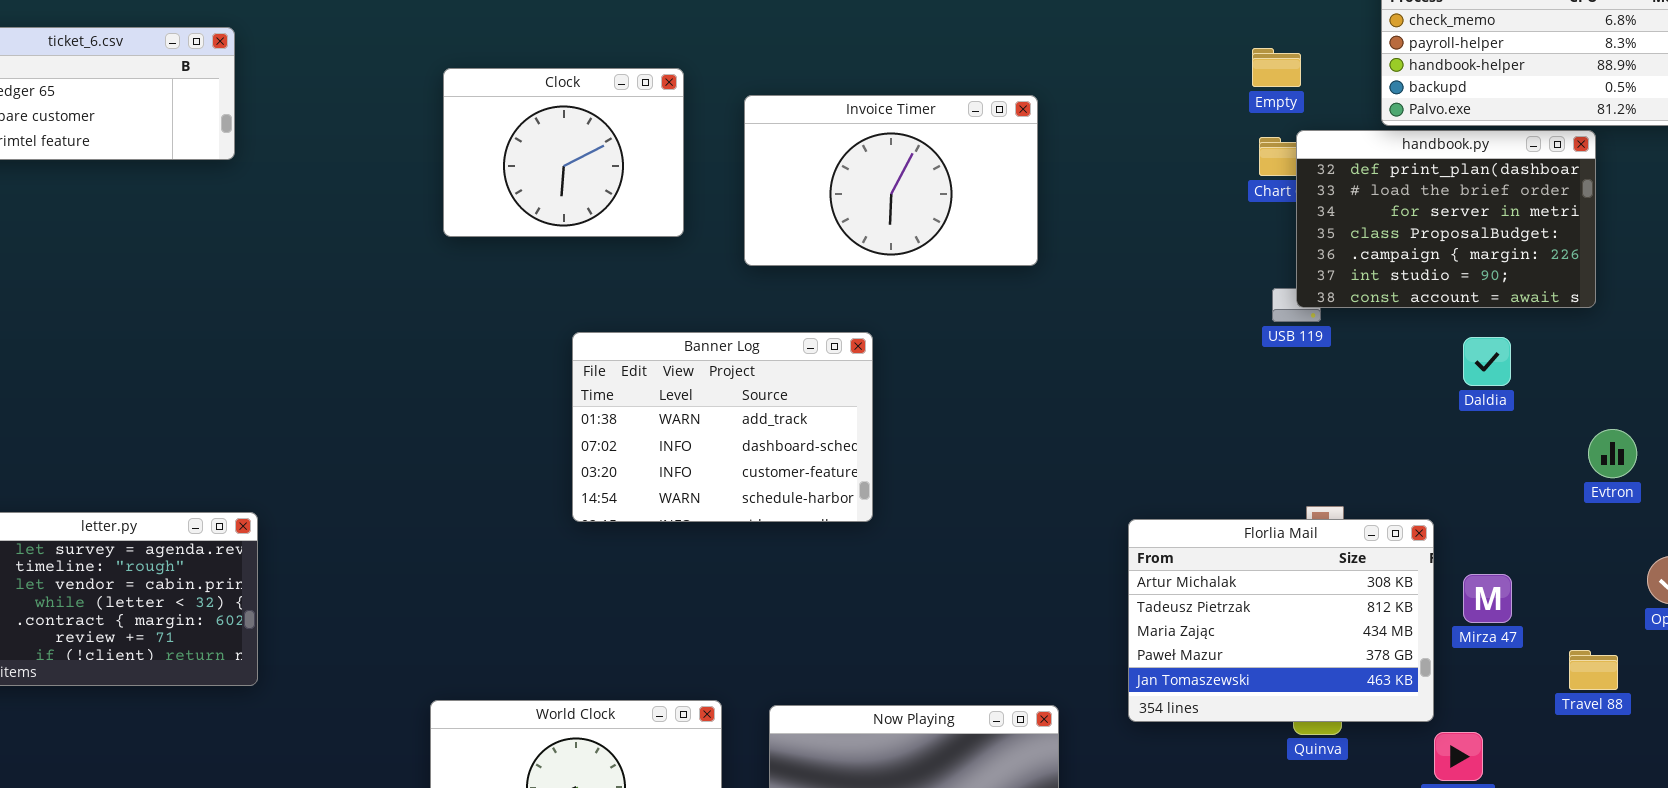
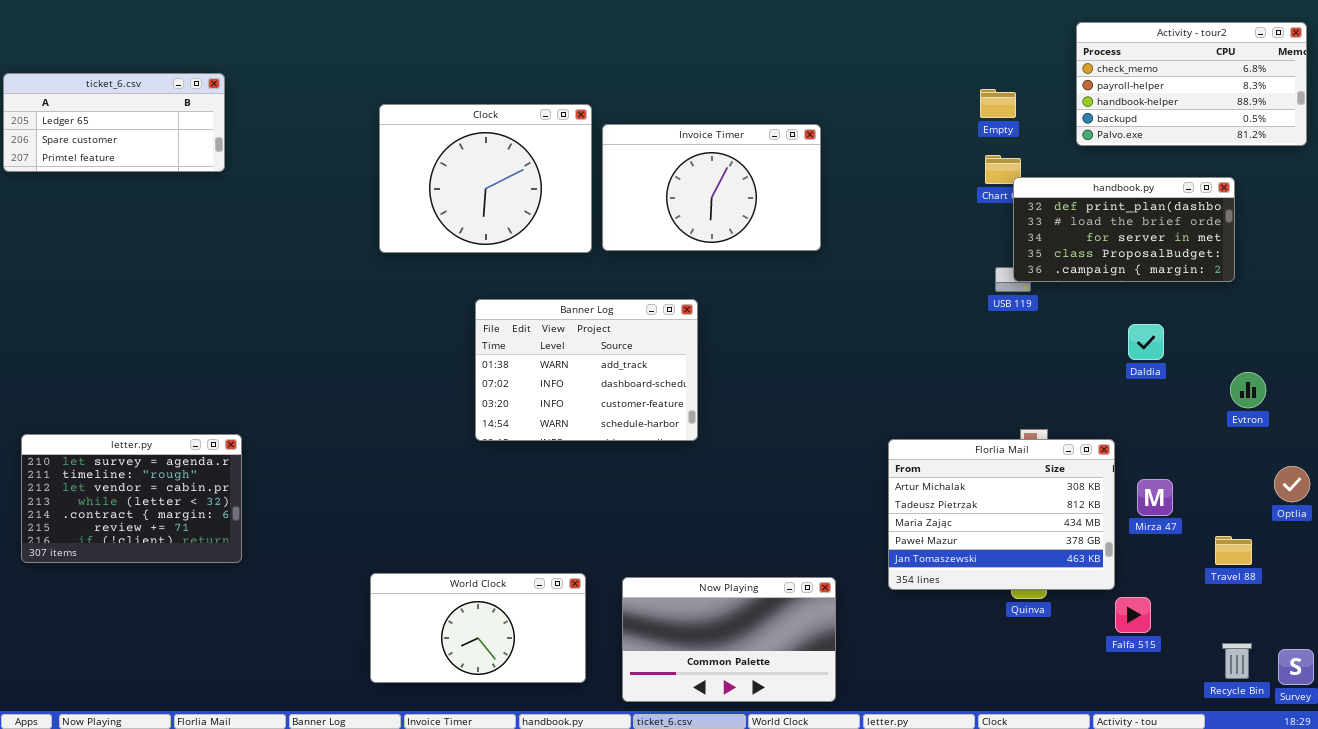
Clock: [443,68,684,237] -> [379,104,592,253], resized
handbook.py: [1296,130,1596,308] -> [1013,177,1235,282], resized
Daldia: [1463,337,1511,386] -> [1128,324,1164,360], moved

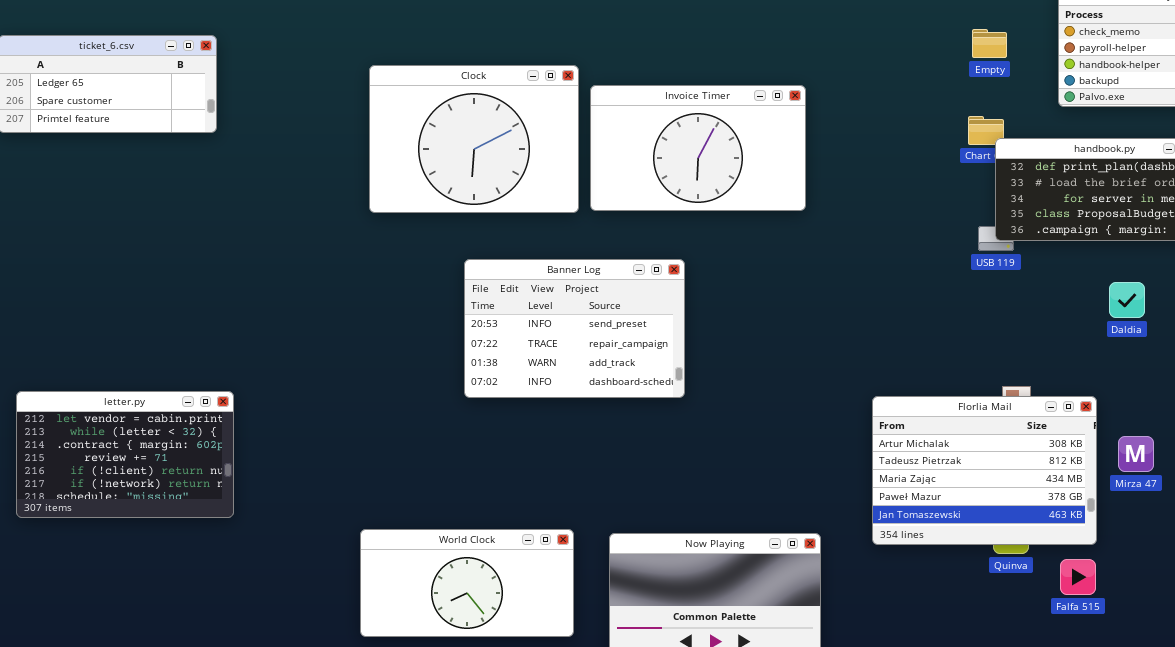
Empty: [980,89,1016,118] -> [972,29,1007,58], moved
Banner Log: [475,299,698,441] -> [464,259,685,398], scrolled up 2 rows
letter.py: [21,434,242,563] -> [16,391,234,518], scrolled down 2 rows
Falfa 515: [1115,597,1151,633] -> [1060,559,1096,595], moved

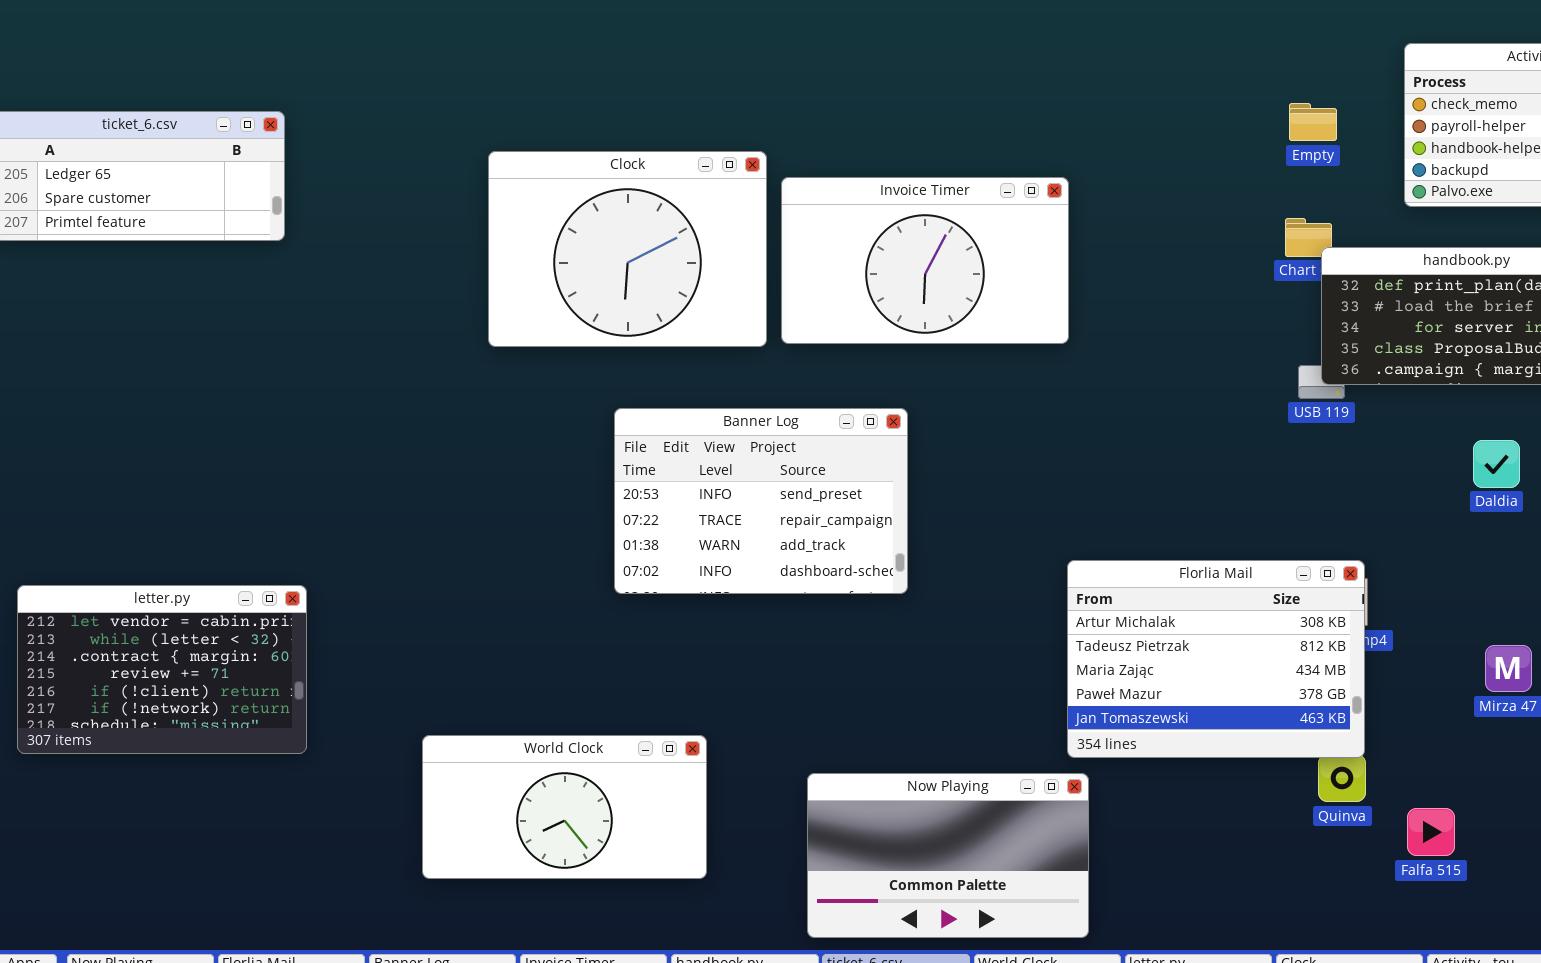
Florlia Mail: [872,396,1097,545] -> [1067,560,1365,758], moved
World Clock: [360,529,574,637] -> [422,735,707,879], moved

